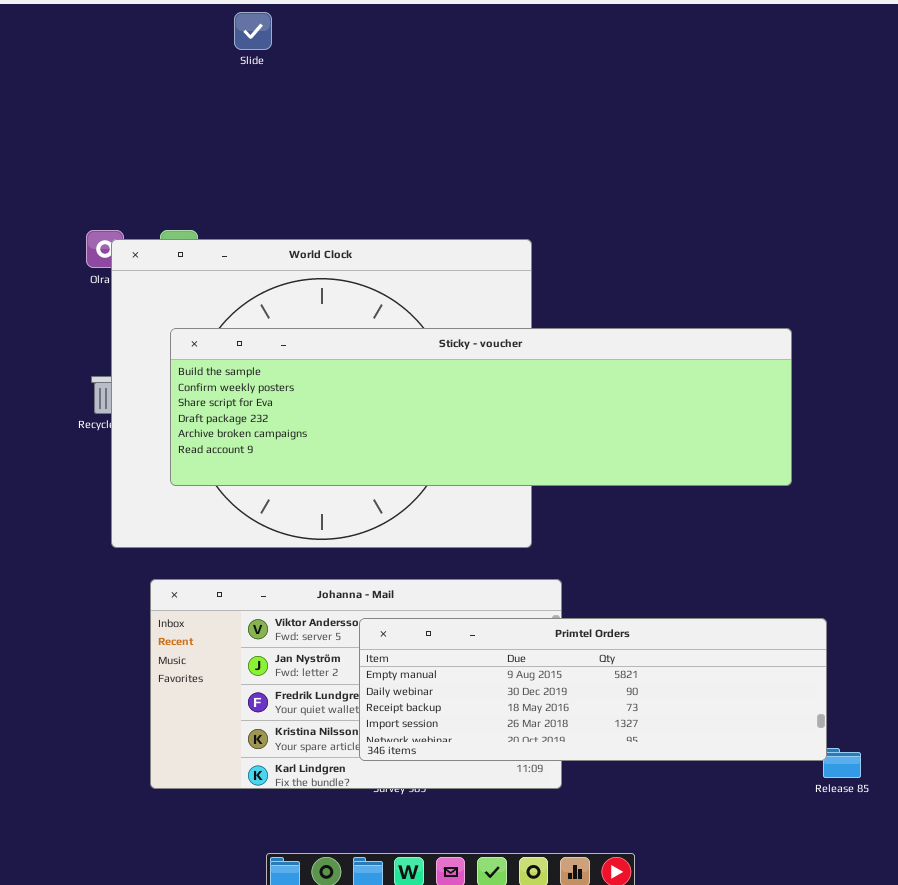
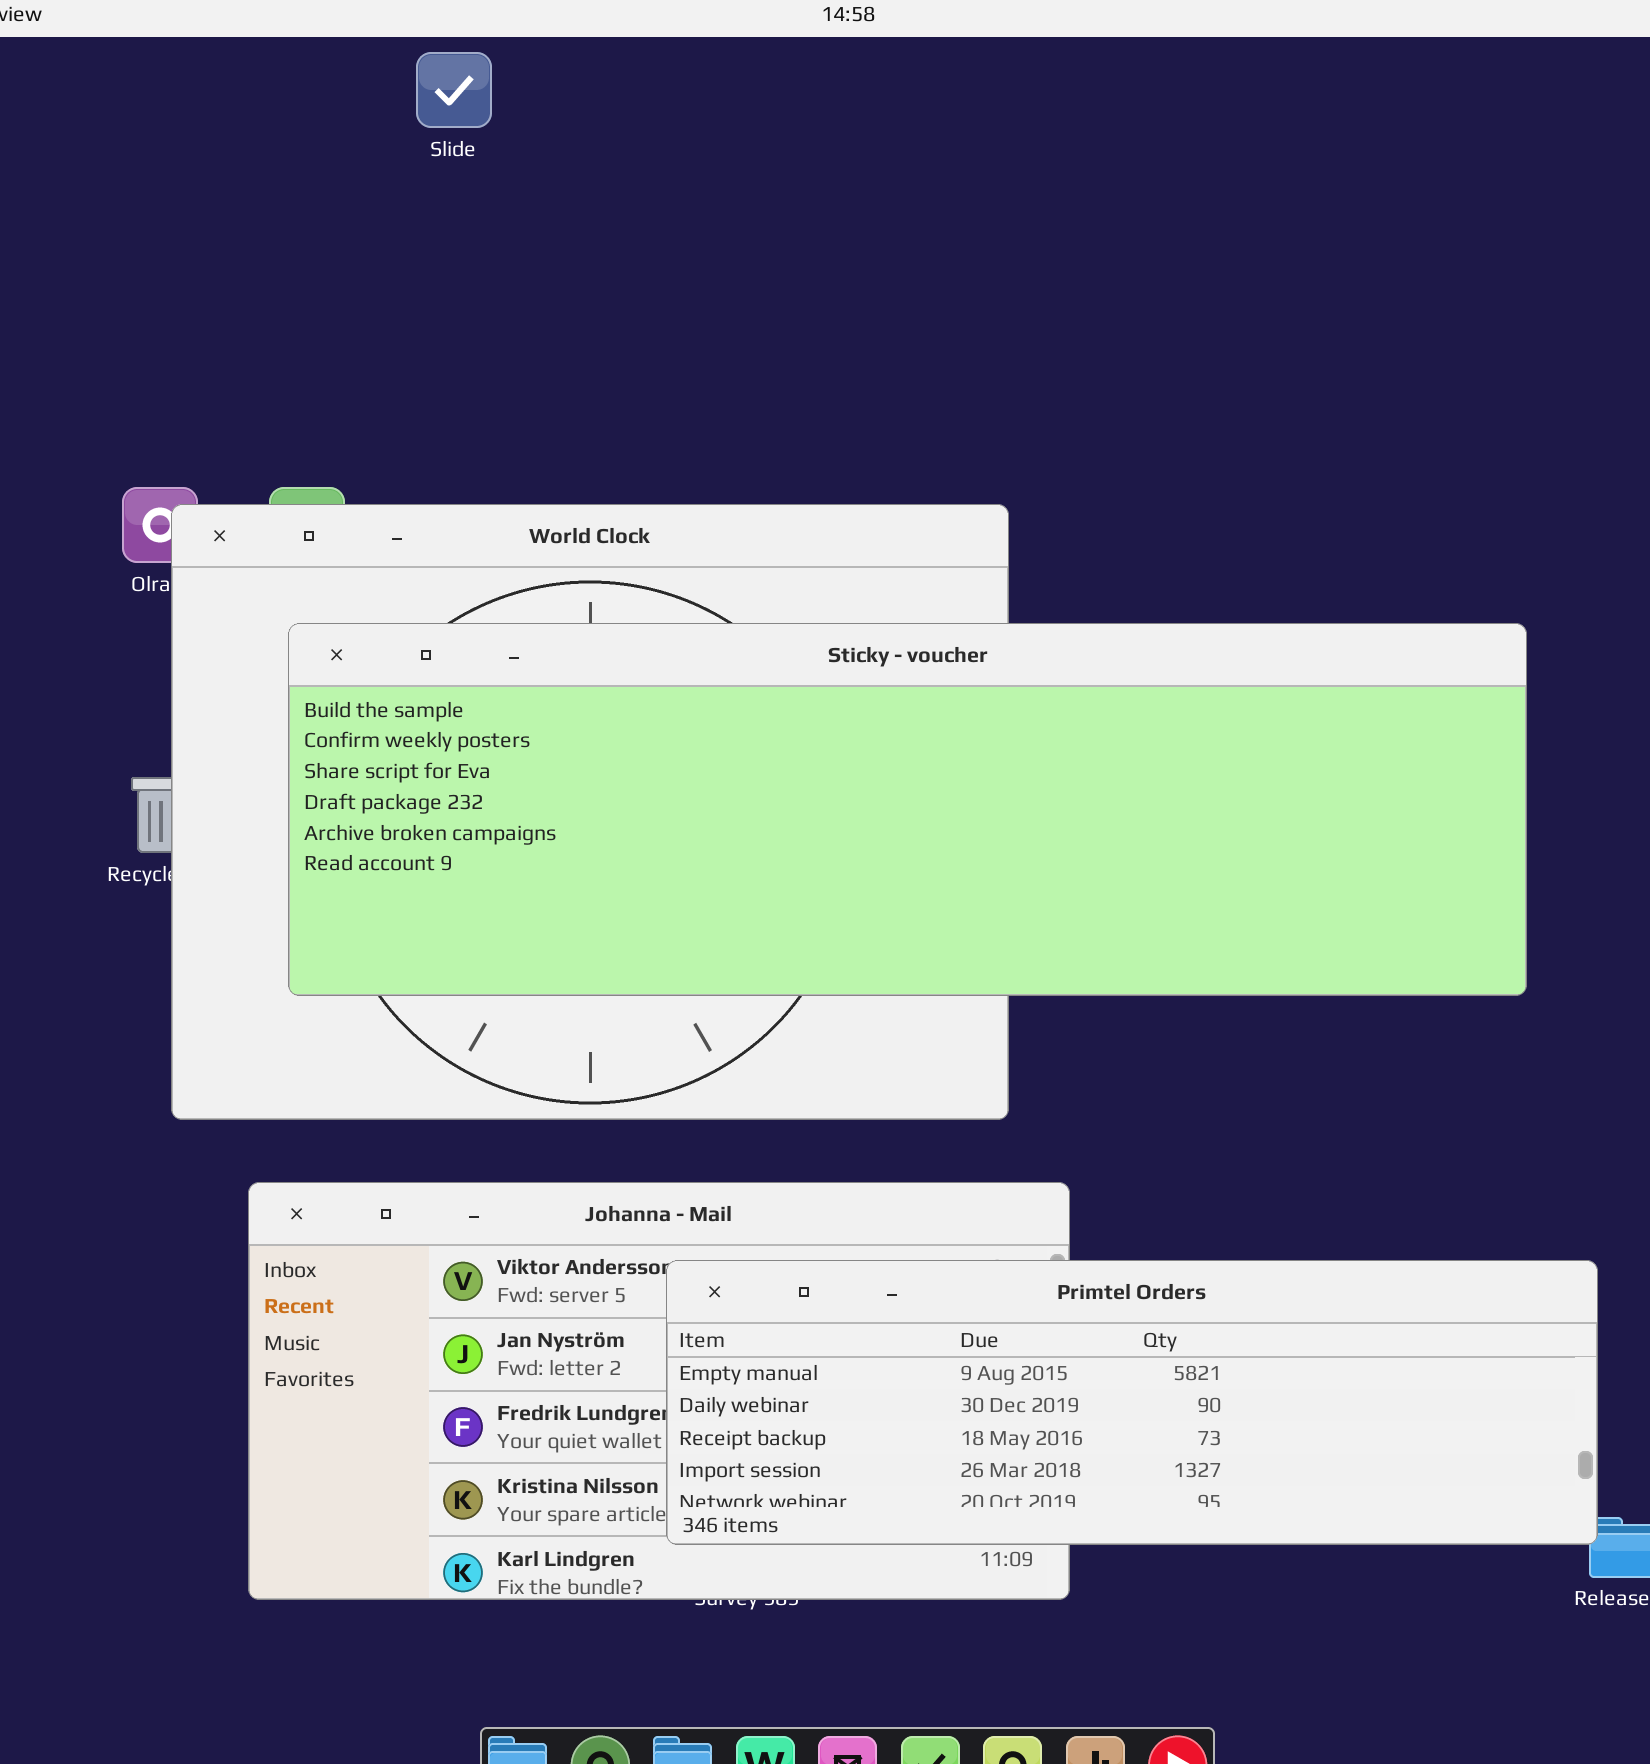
Sticky - voucher: [170,328,792,486] -> [288,623,1527,996], resized

